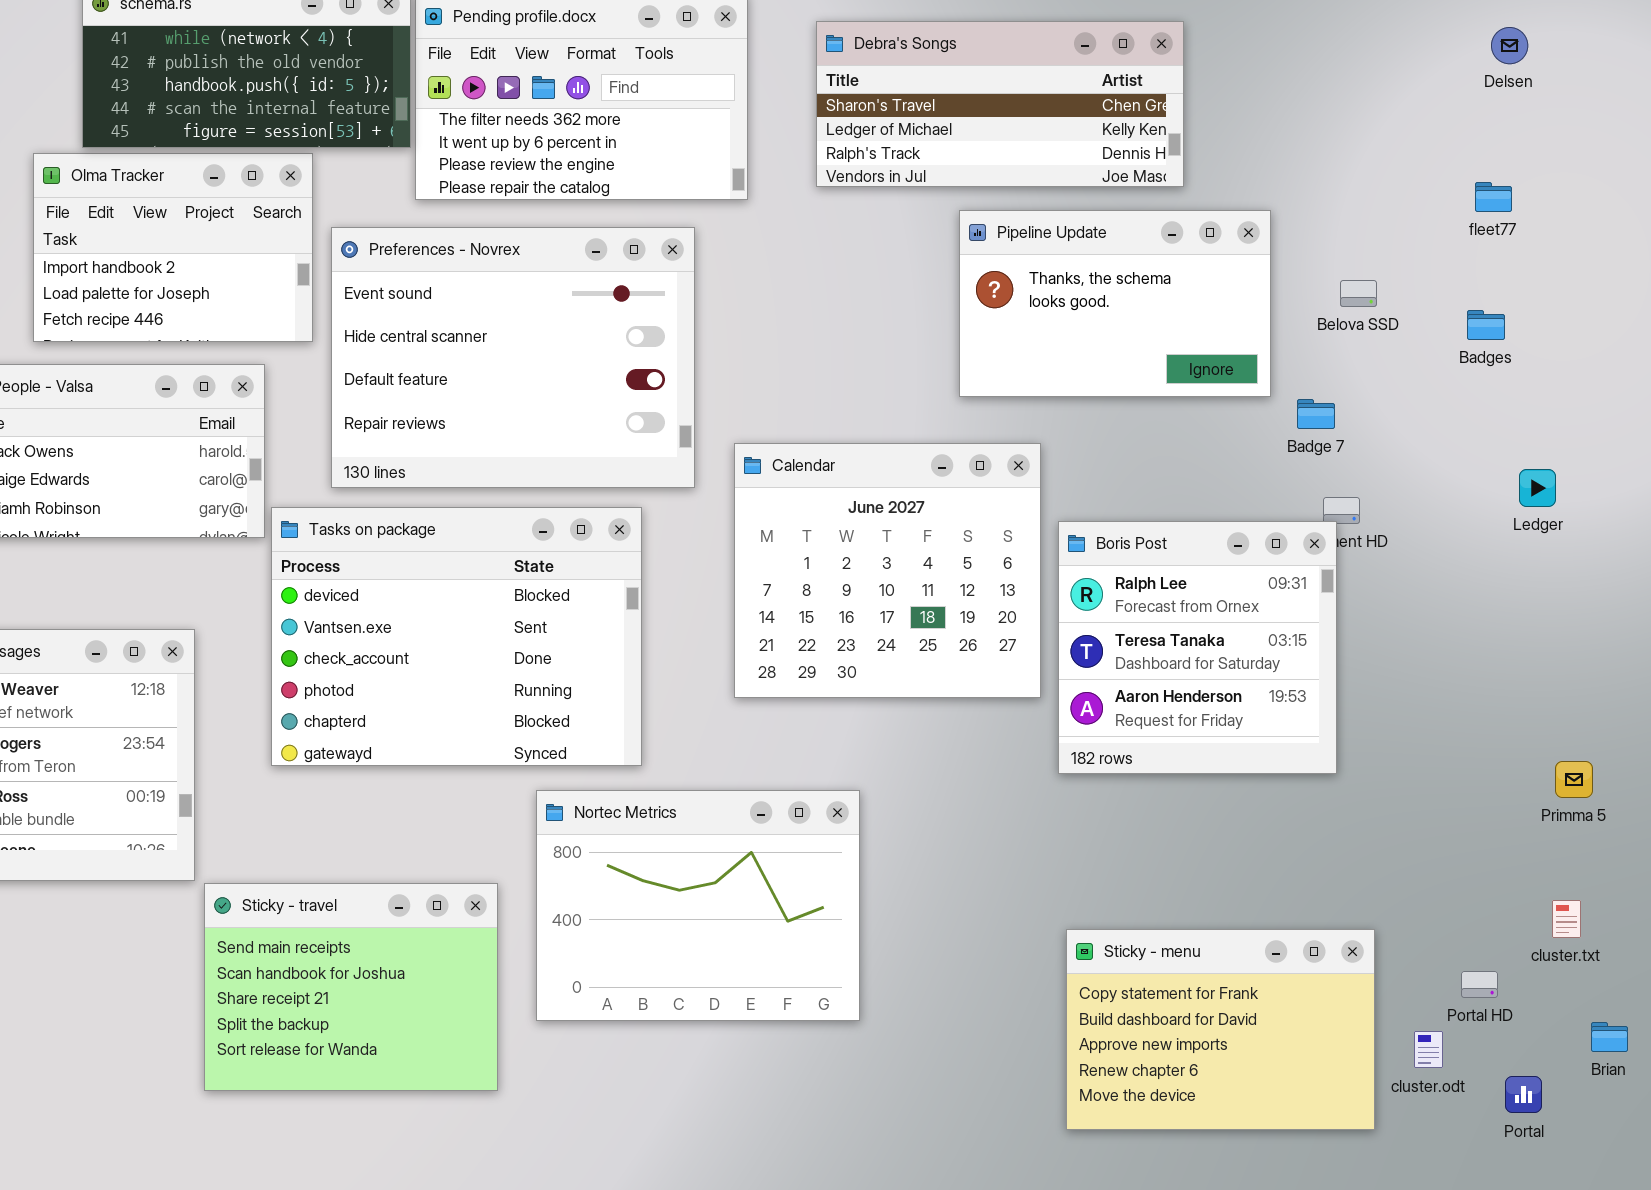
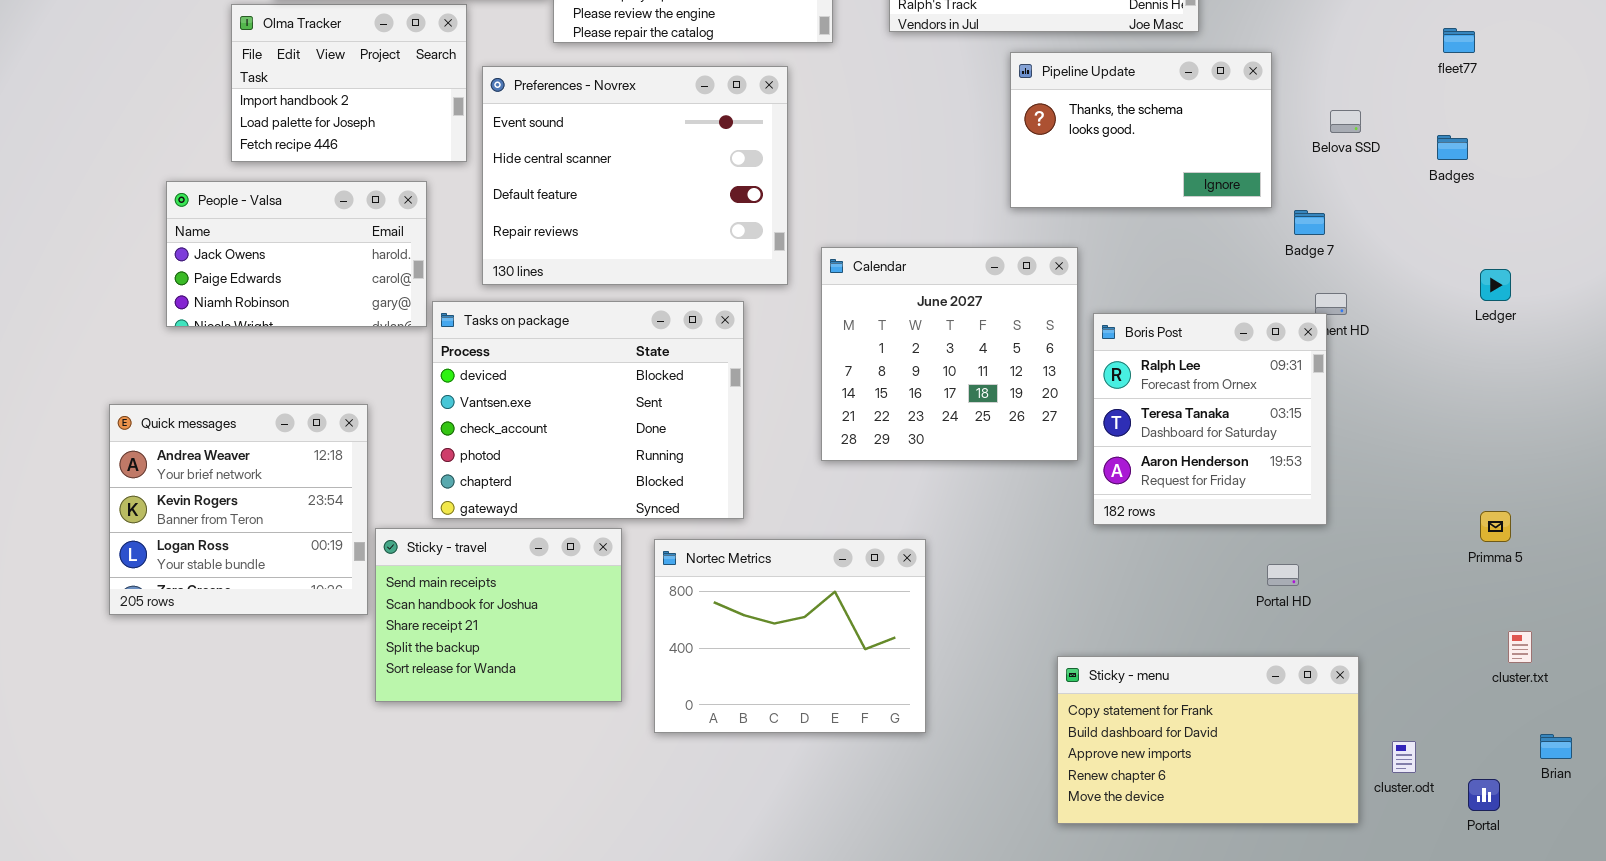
Primma 5: [1555,761,1593,798] -> [1480,511,1511,542], moved
Sticky - travel: [204,883,498,1091] -> [375,528,622,702], moved
Sticky - menu: [1066,929,1375,1130] -> [1057,656,1359,824], resized
Portal HD: [1461,971,1498,998] -> [1267,564,1299,586], moved

